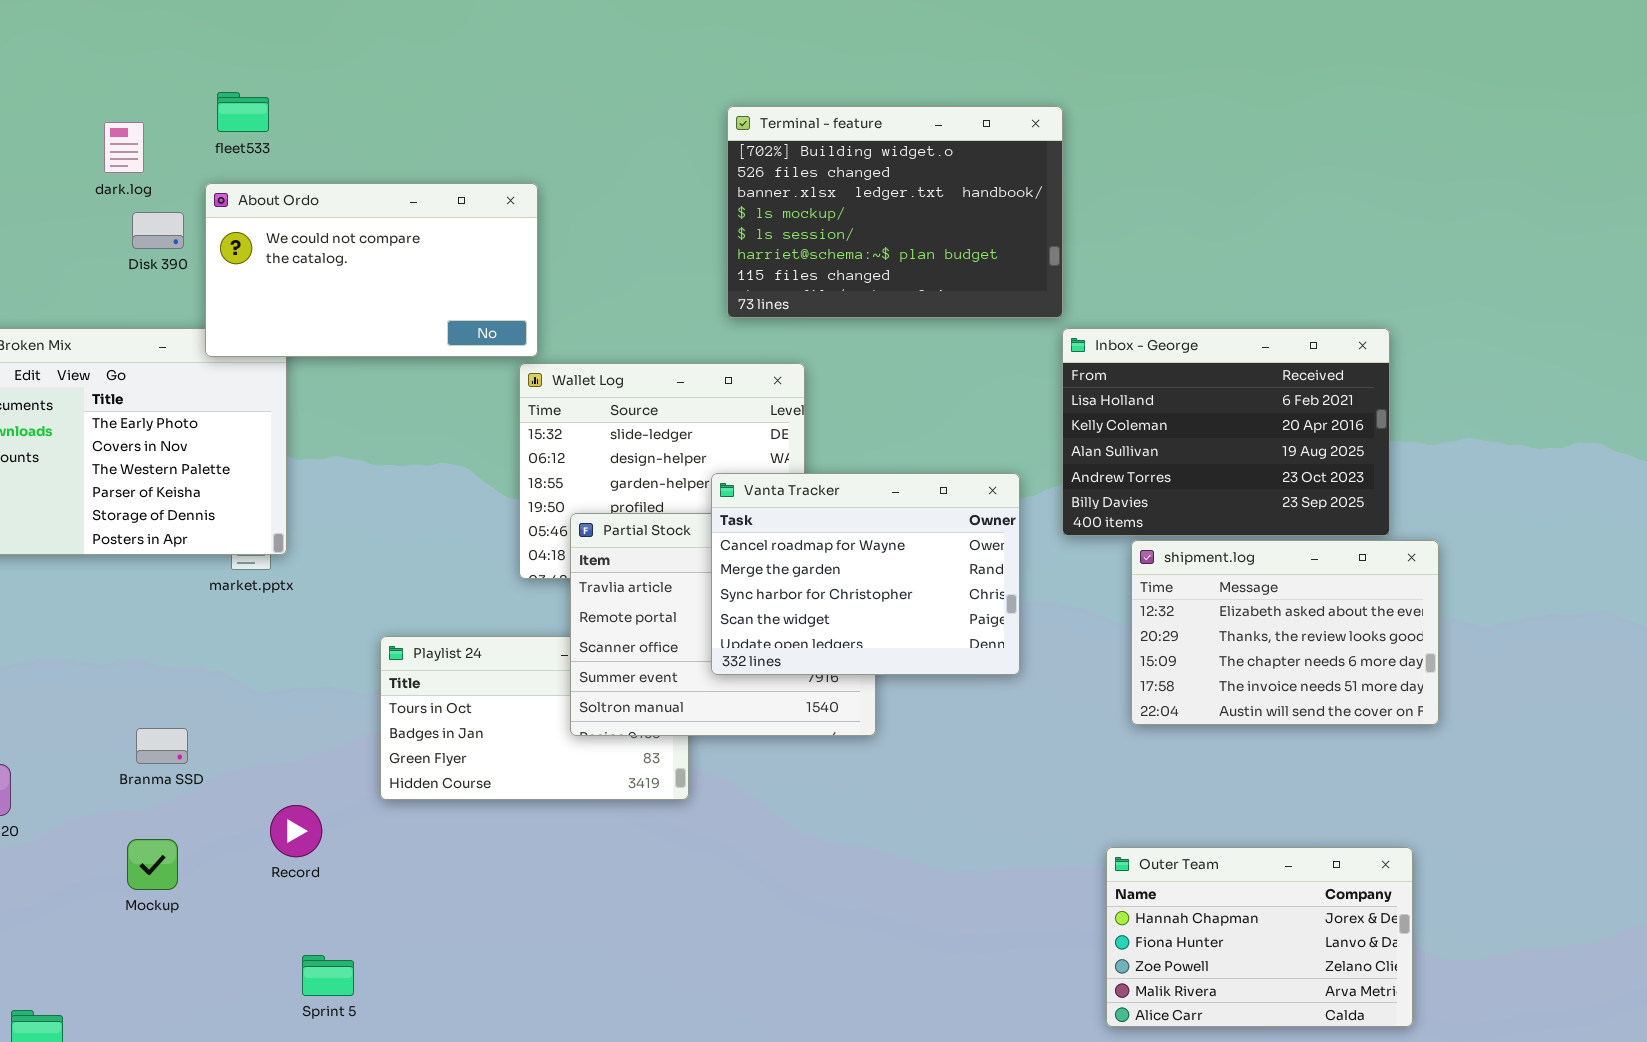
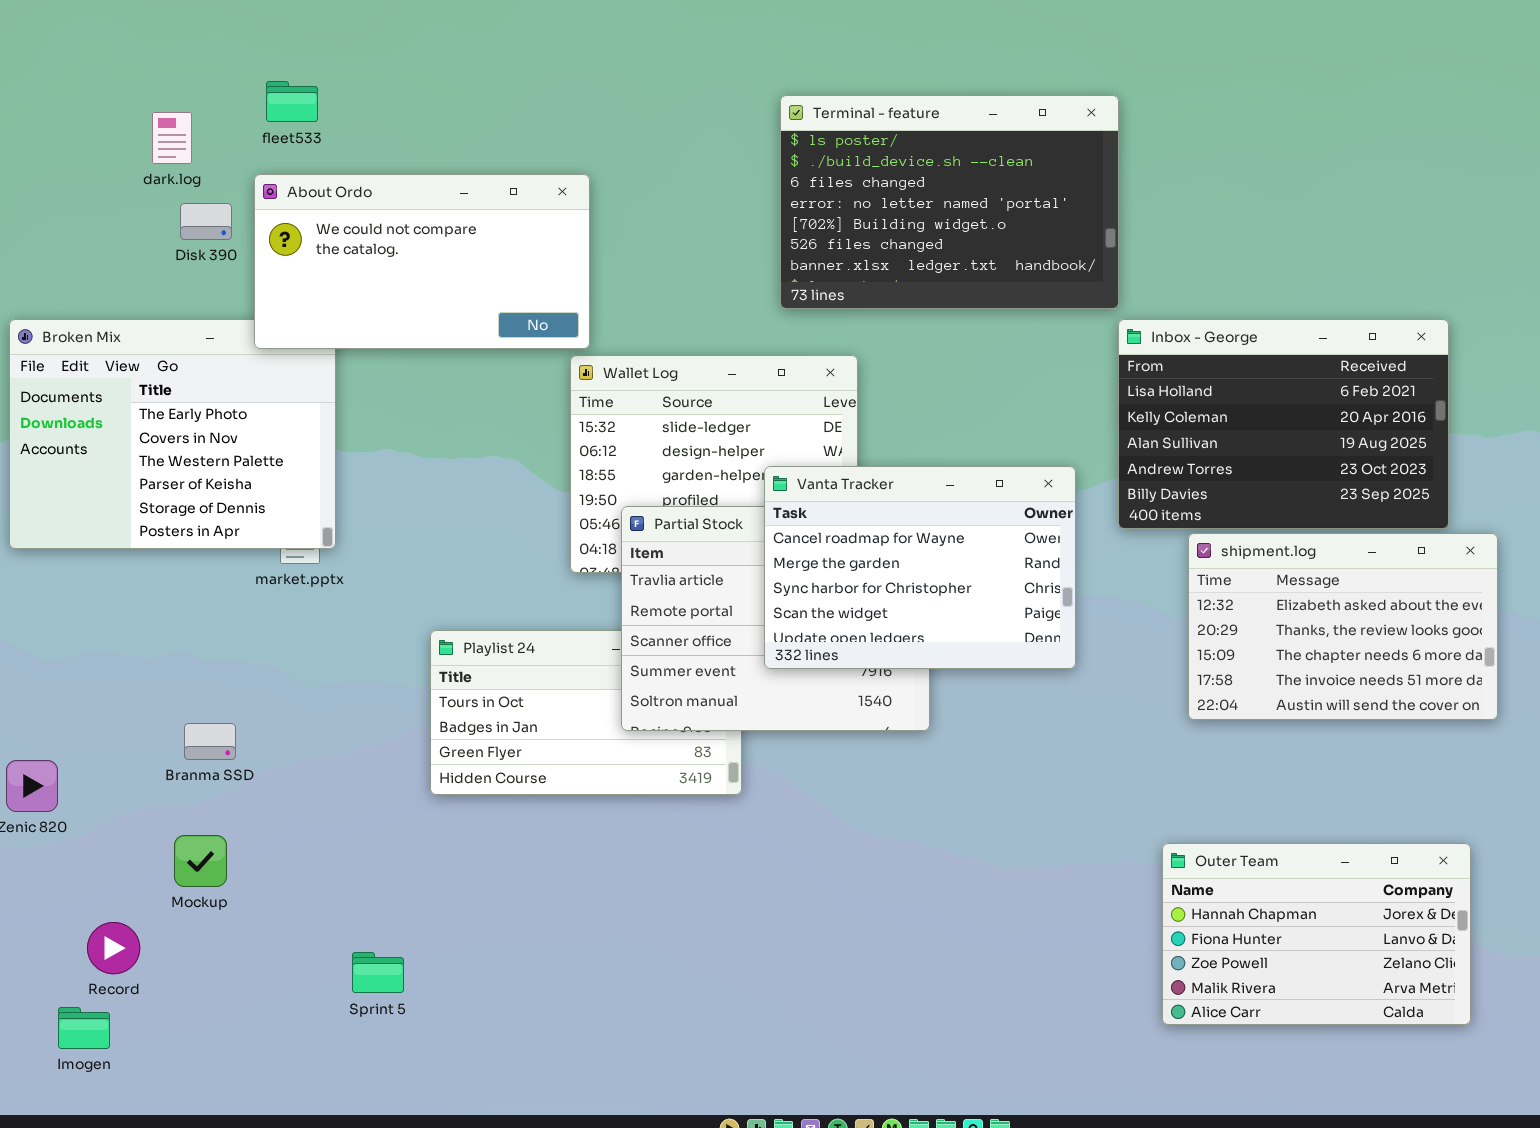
Terminal - feature: [727,106,1063,318] -> [780,95,1119,309], scrolled up 4 rows
Record: [270,805,322,857] -> [87,922,140,974], moved

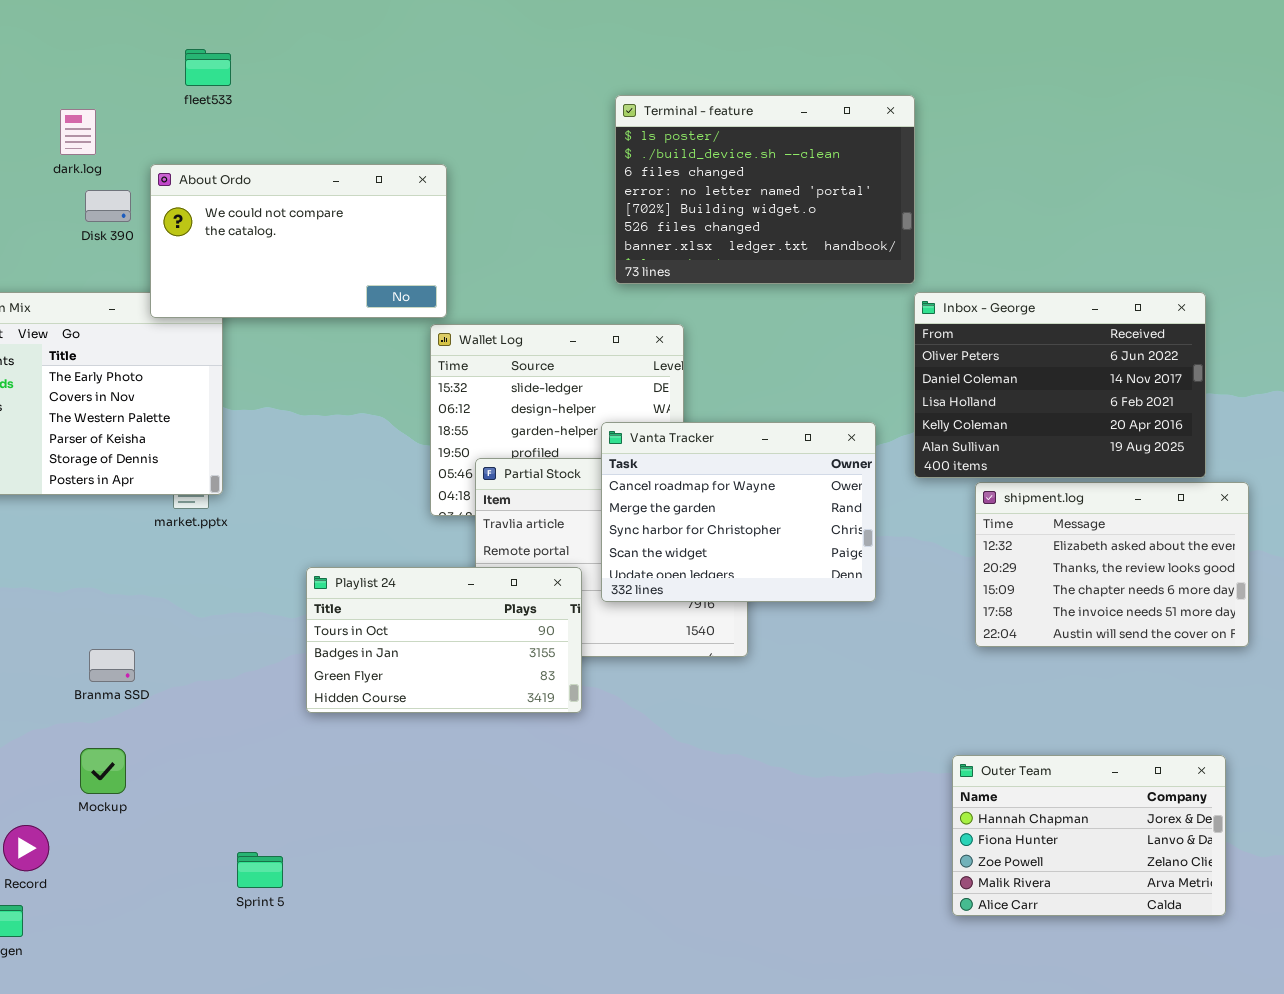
fleet533: [266,81,318,122] -> [185,49,231,86], moved
Inbox - George: [1118,319,1449,529] -> [914,292,1206,478], scrolled up 2 rows
Playlist 24: [430,630,742,795] -> [306,567,582,713], raised

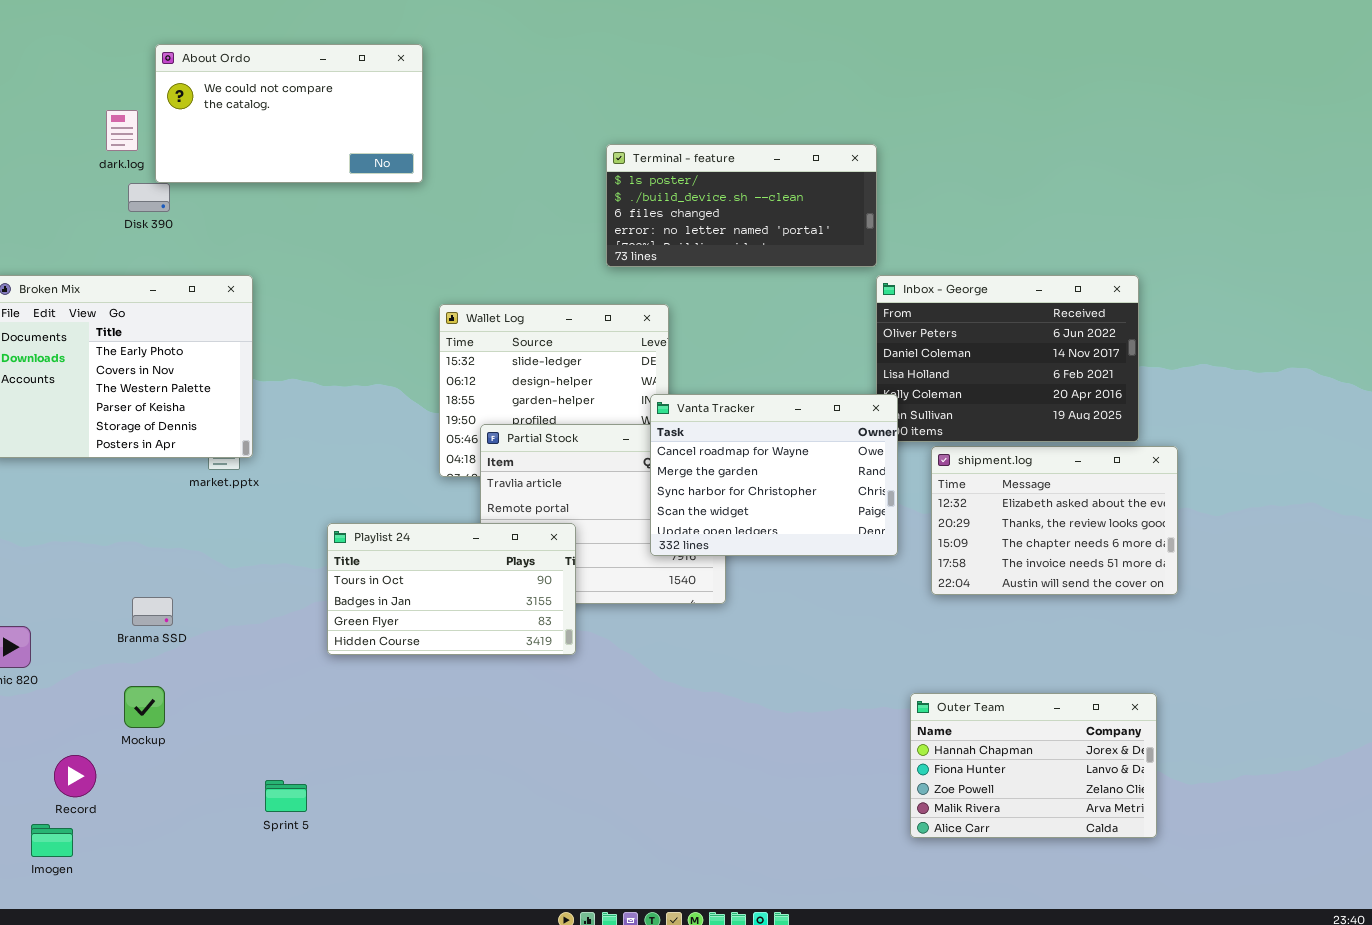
Terminal - feature: [615,95,915,284] -> [606,144,877,267], resized
About Ordo: [150,164,447,318] -> [155,44,423,183], moved
Vanta Tracker: [601,422,876,602] -> [650,394,898,556], moved

